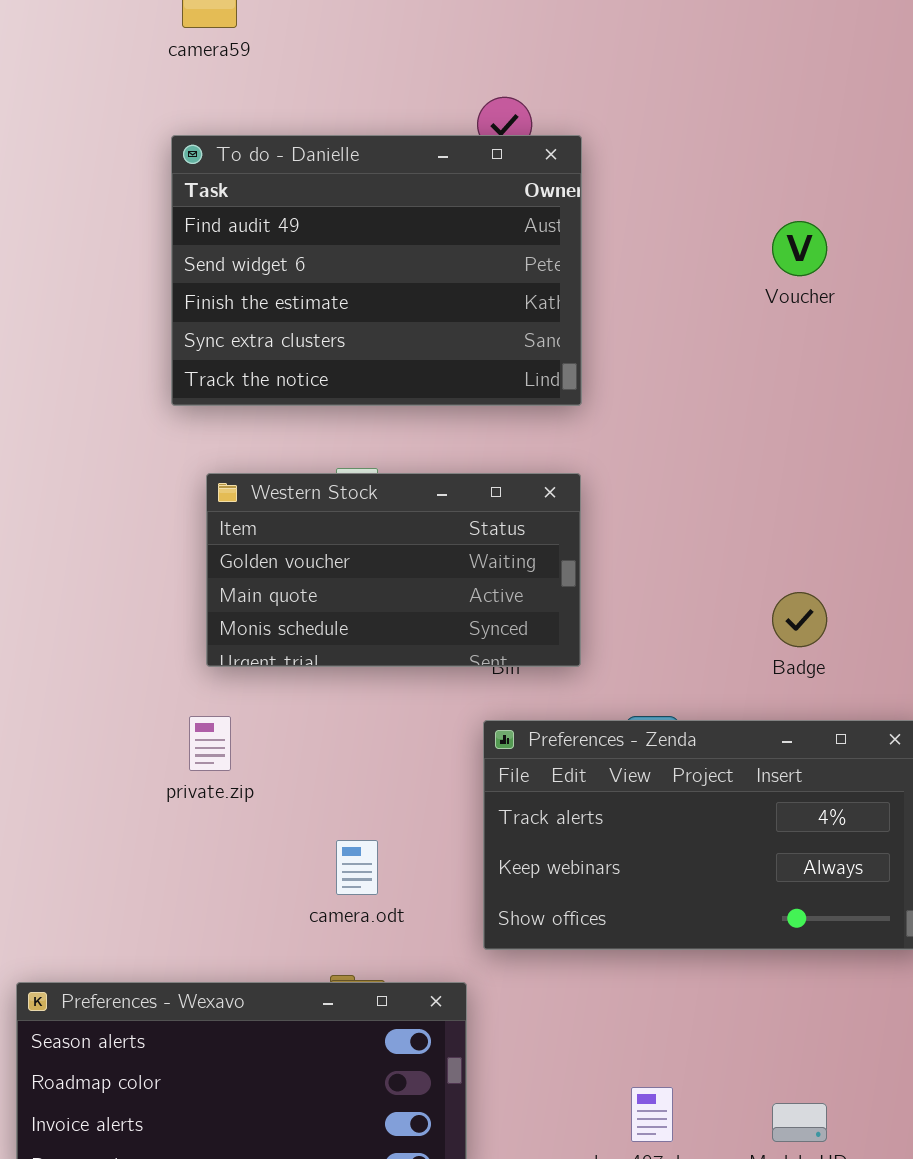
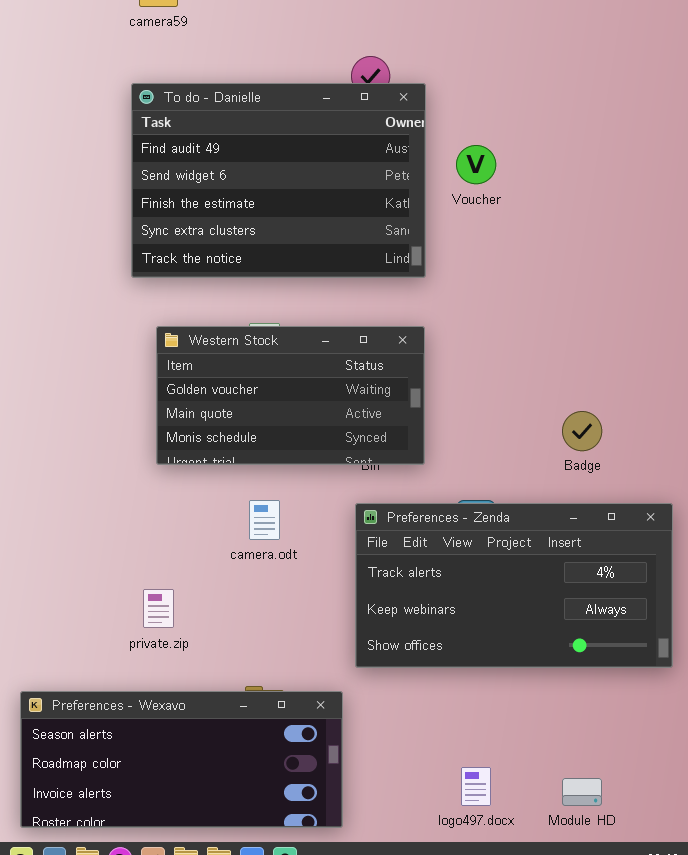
Voucher: [772,221,827,276] -> [456,145,496,184], moved
private.zip: [189,716,231,771] -> [143,589,174,628], moved
camera.odt: [336,840,378,895] -> [249,500,280,540], moved

